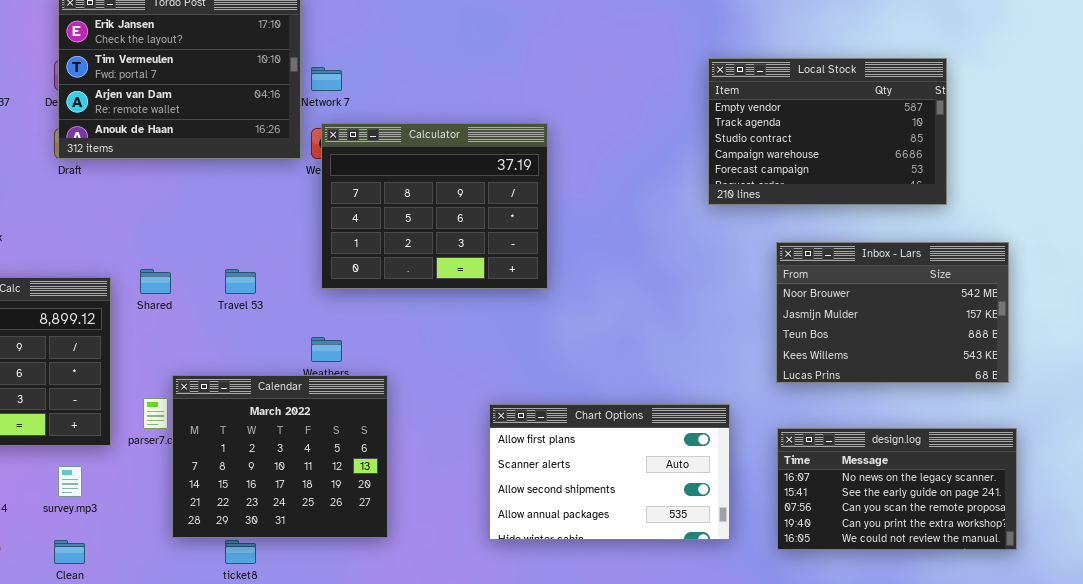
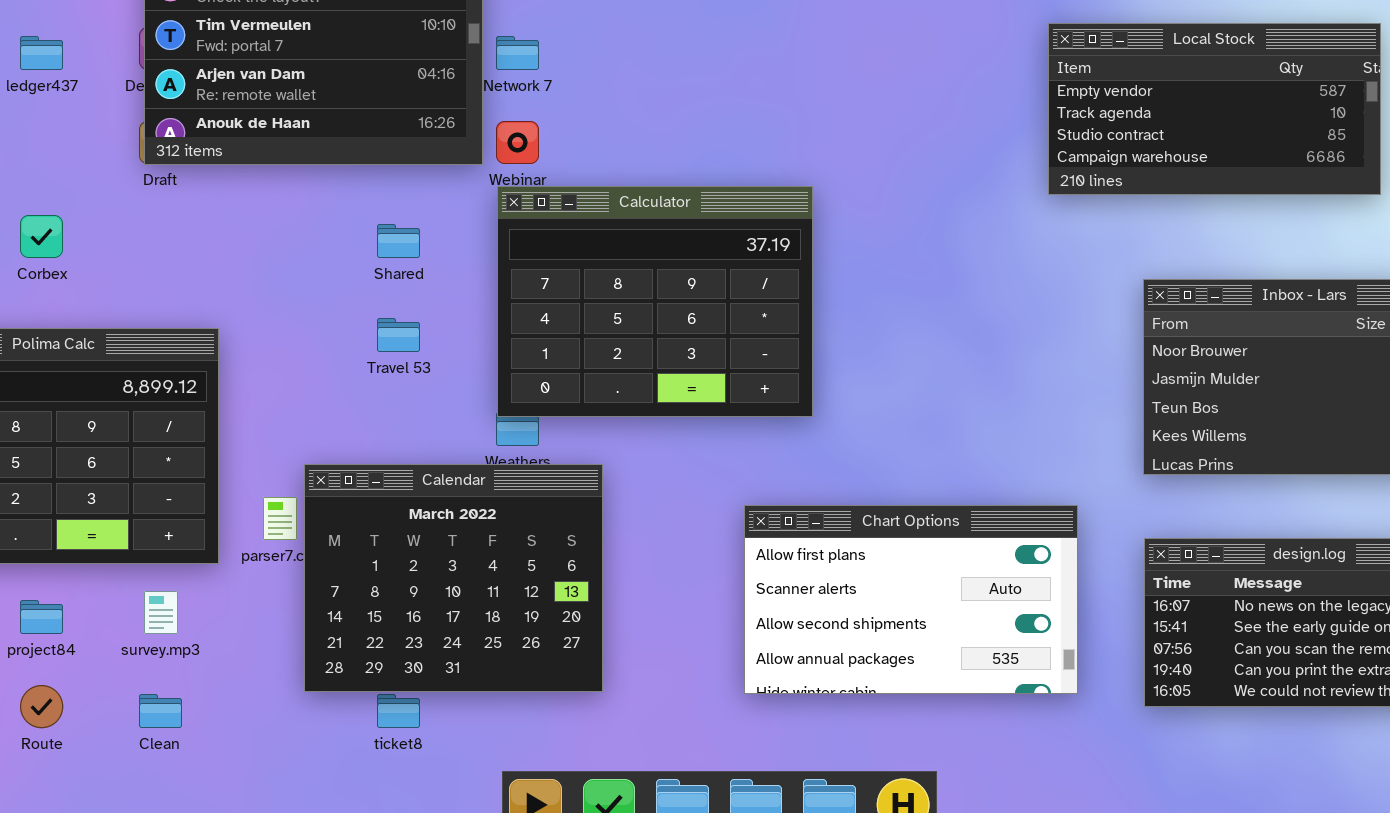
Local Stock: [708,58,947,205] -> [1048,23,1381,195], resized
Calculator: [321,123,548,289] -> [497,186,813,417], moved
Shared: [140,269,171,294] -> [377,224,420,258], moved

